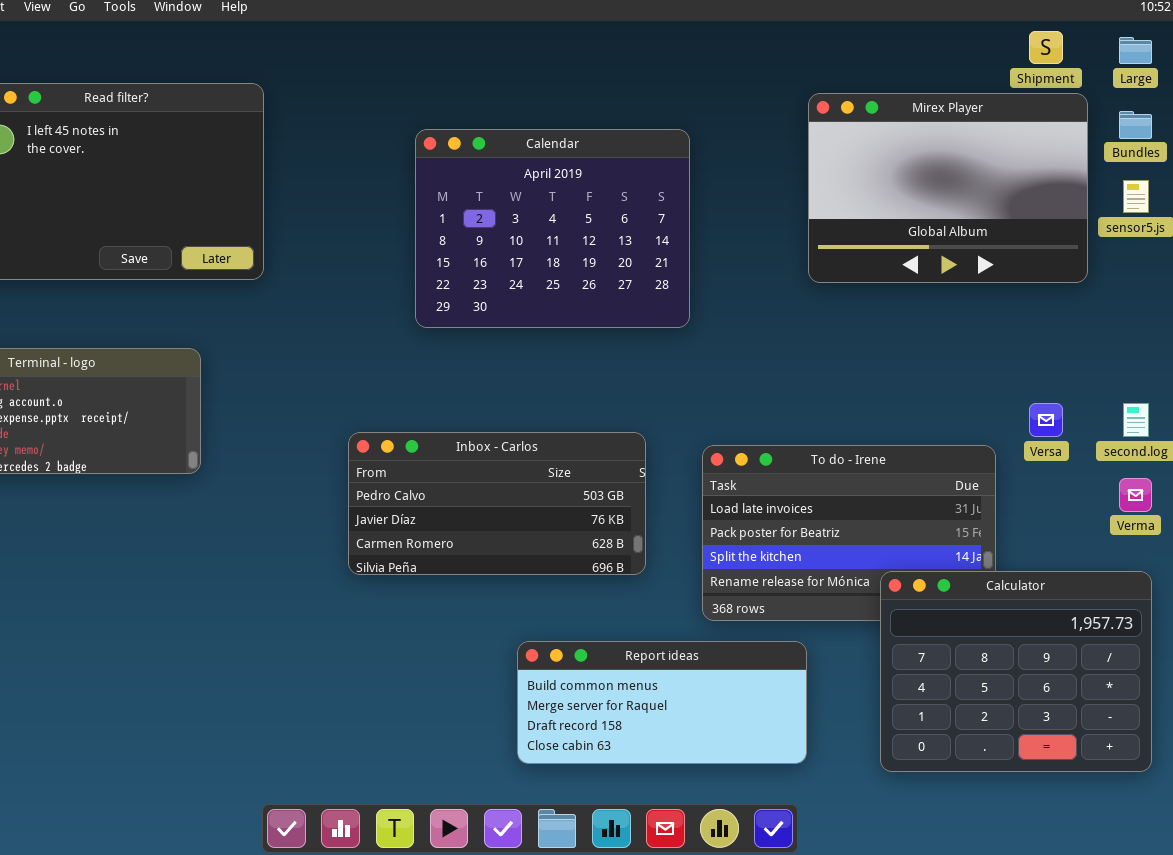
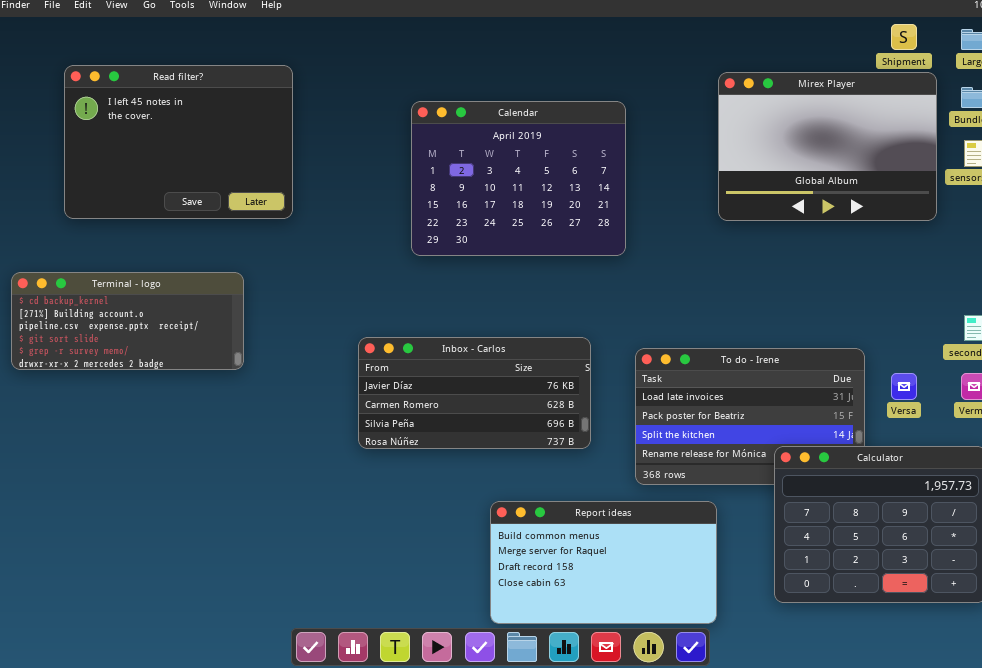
Versa: [1029,403,1063,437] -> [891,373,917,400], moved
Inbox - Carlos: [348,432,646,575] -> [358,337,591,449], scrolled down 1 row
Report ideas: [517,641,807,764] -> [490,501,717,624], resized

